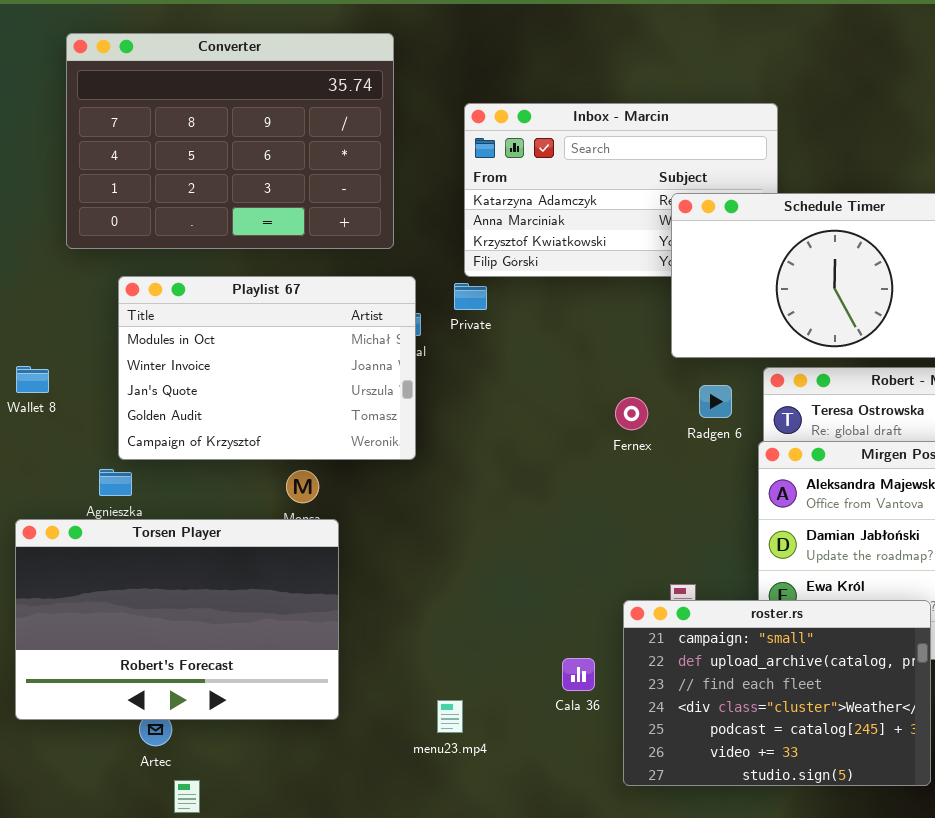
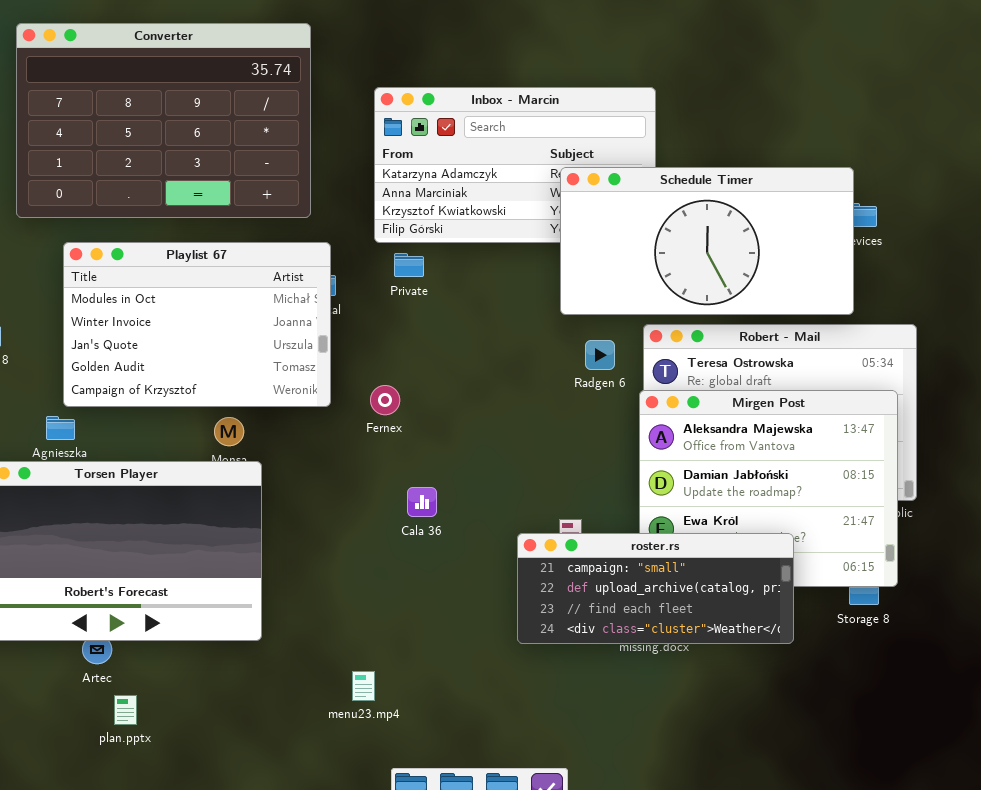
Private: [454,283,487,310] -> [394,253,424,277], moved
Fernex: [615,397,648,430] -> [370,385,400,415], moved
roster.rs: [623,600,931,786] -> [517,533,794,644], resized
Cala 36: [562,658,595,691] -> [407,487,437,517], moved
menu23.mp4: [437,700,463,733] -> [352,671,375,701], moved

